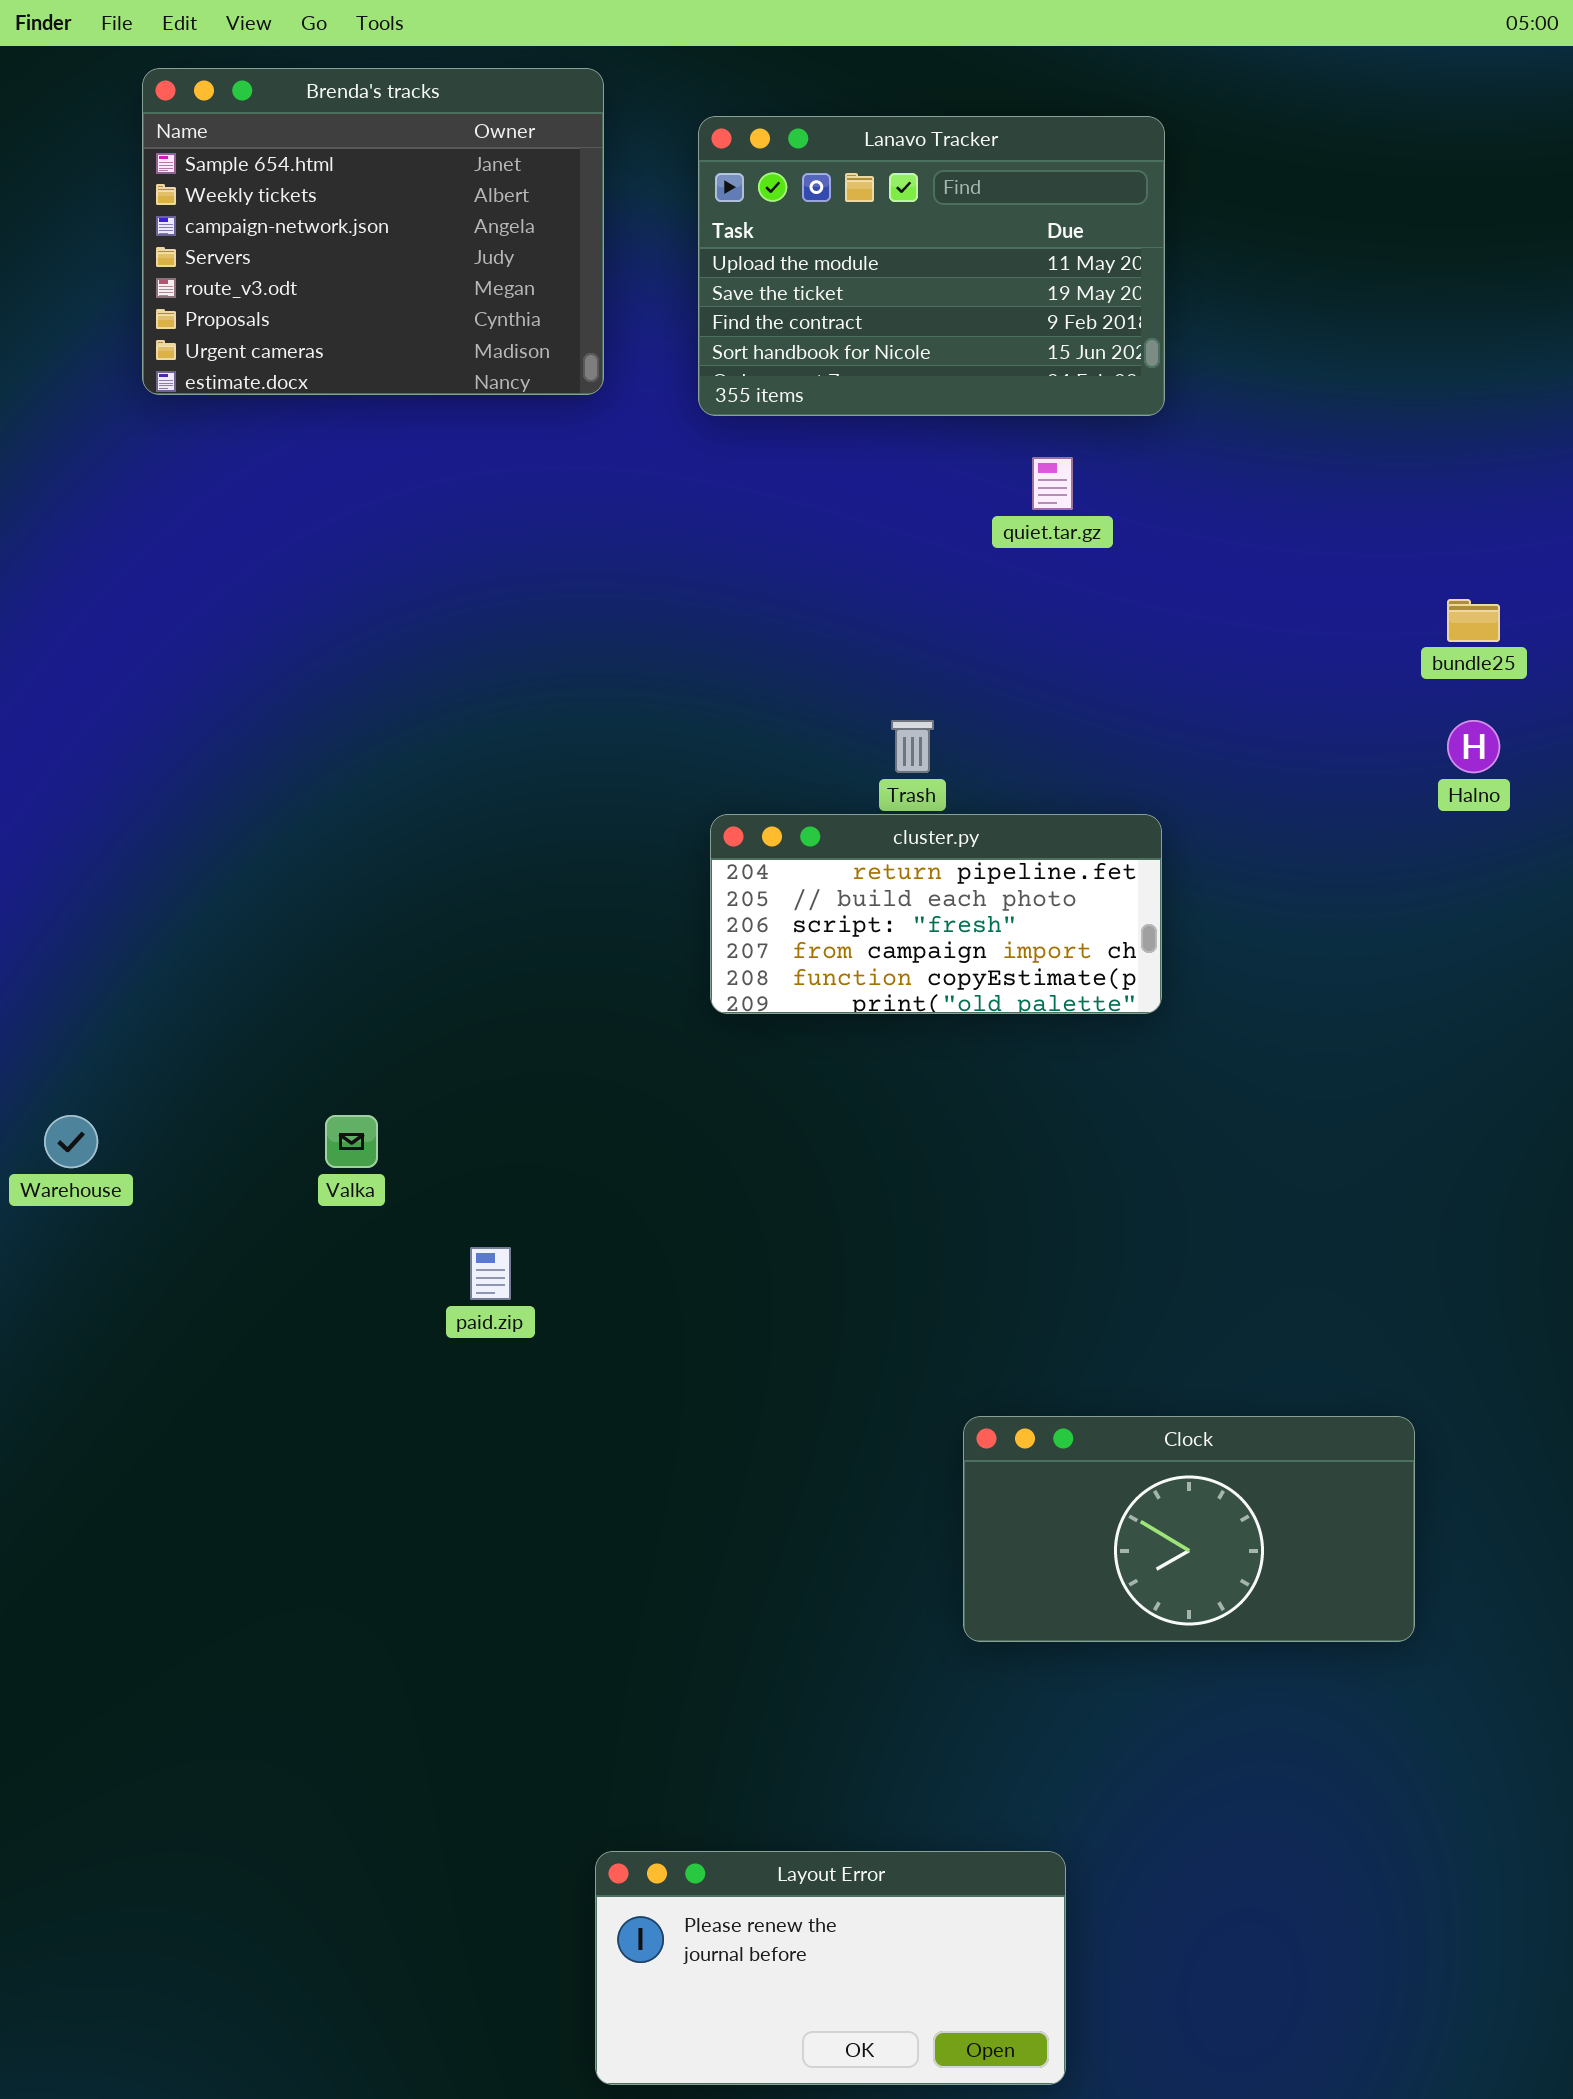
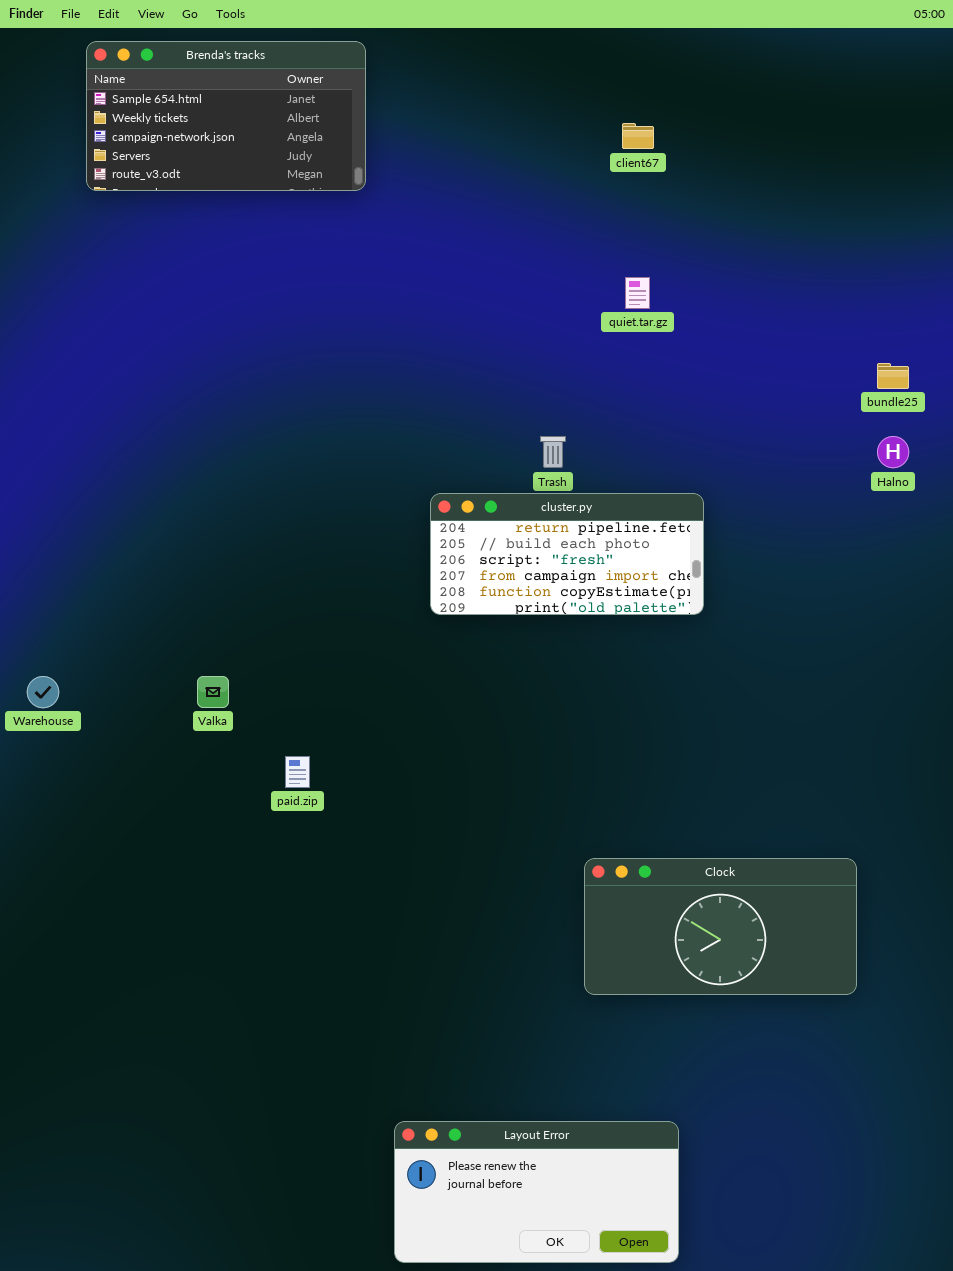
Brenda's tracks: [142,68,604,395] -> [86,41,366,191], resized
Lanavo Tracker: [698,116,1165,416] -> none, closed
Layout Error: [595,1851,1066,2085] -> [394,1121,679,1263], moved

